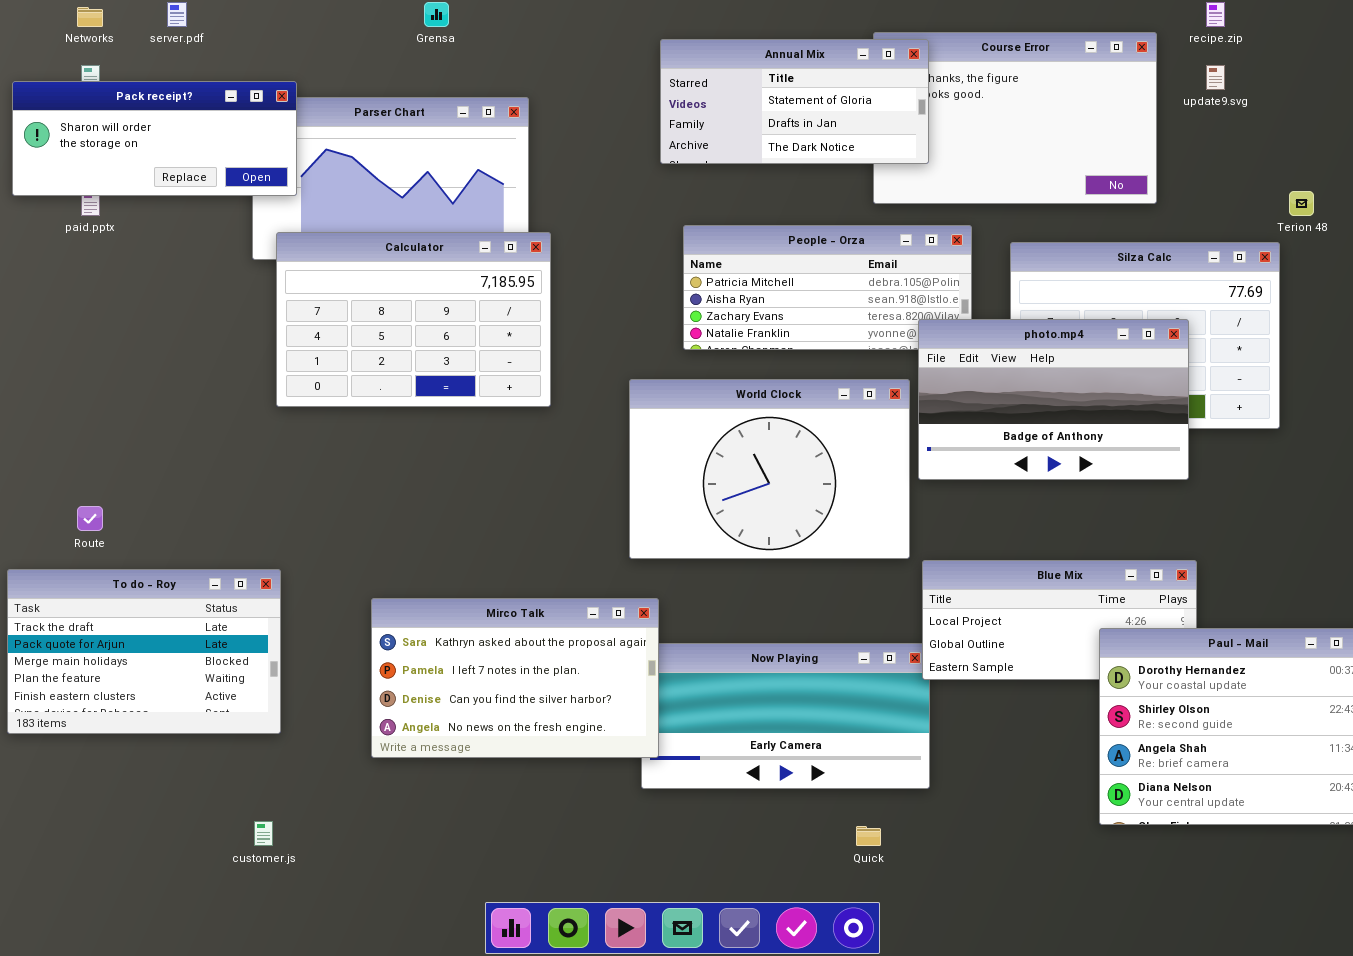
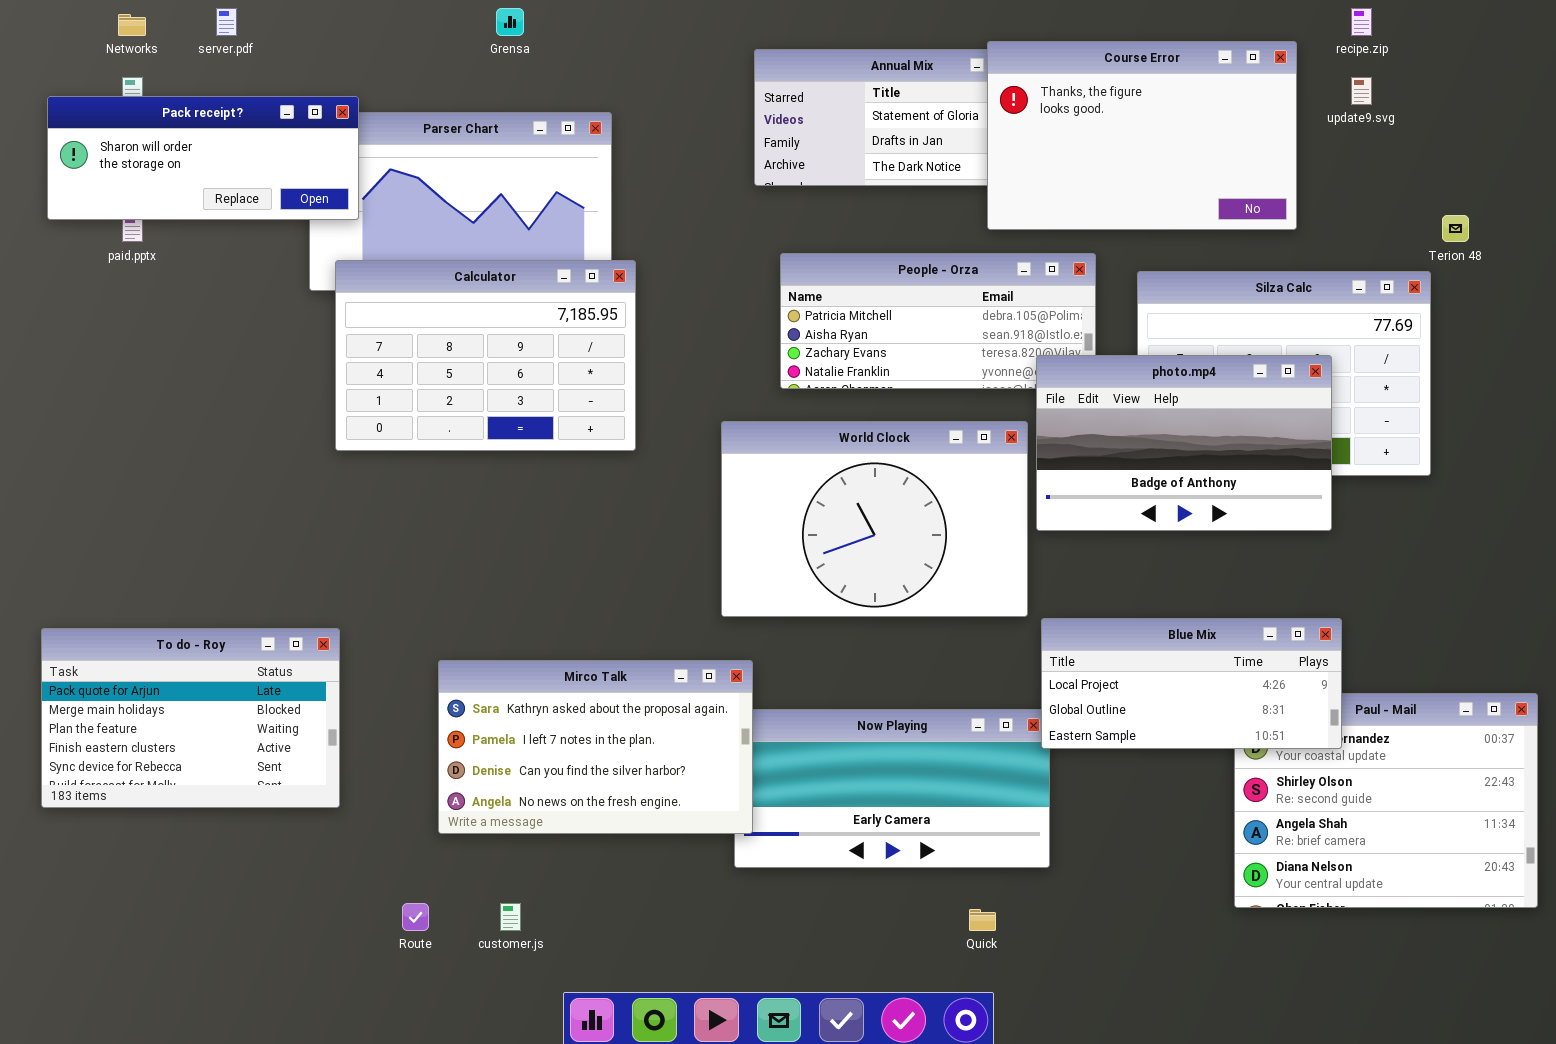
Course Error: [873,32,1157,204] -> [987,41,1297,230], raised
Route: [77,506,103,531] -> [402,903,429,931], moved
Blue Mix: [922,560,1197,680] -> [1041,618,1342,749], raised
To do - Roy: [7,569,281,734] -> [41,628,340,808], scrolled down 1 row
customer.js: [254,821,273,846] -> [500,903,521,931], moved

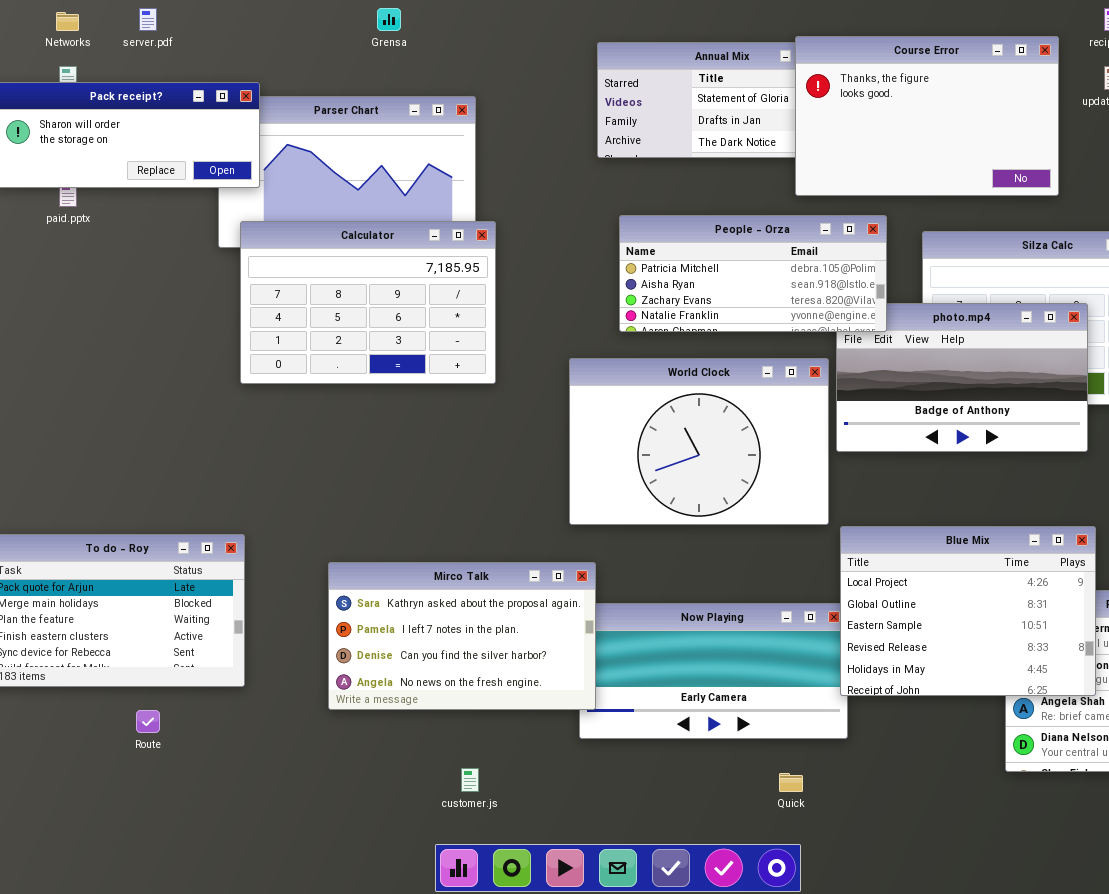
People - Orza: [780,253,1096,389] -> [619,215,887,332], raised
Blue Mix: [1041,618,1342,749] -> [840,526,1096,696], resized
Route: [402,903,429,931] -> [136,710,160,733], moved
customer.js: [500,903,521,931] -> [461,768,479,792], moved

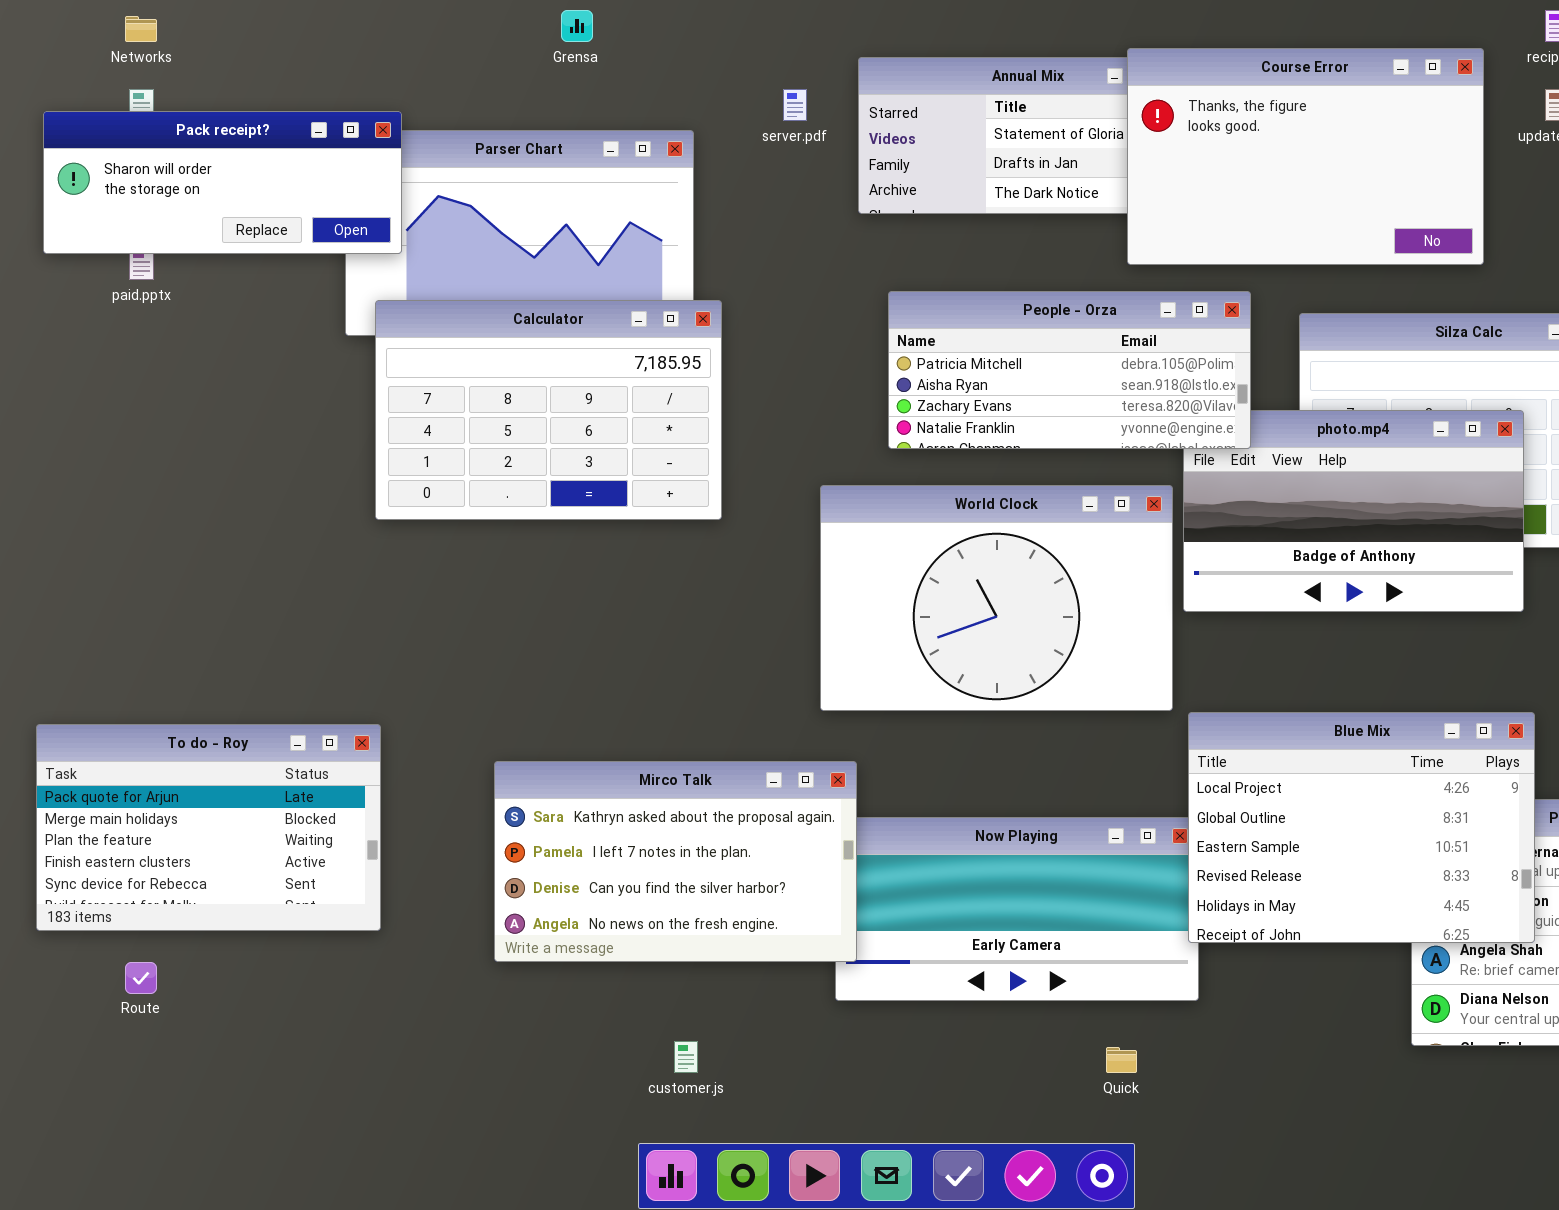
server.pdf: [139,8,157,31] -> [783,89,807,121], moved
Route: [136,710,160,733] -> [125,962,157,994], moved

